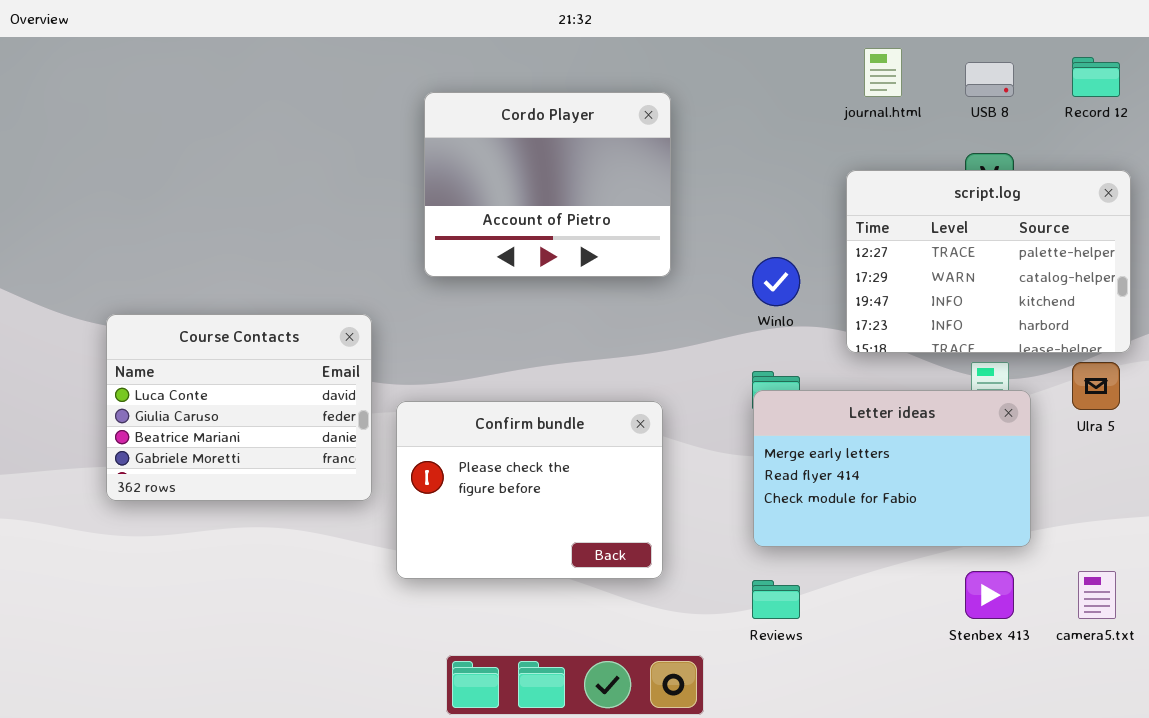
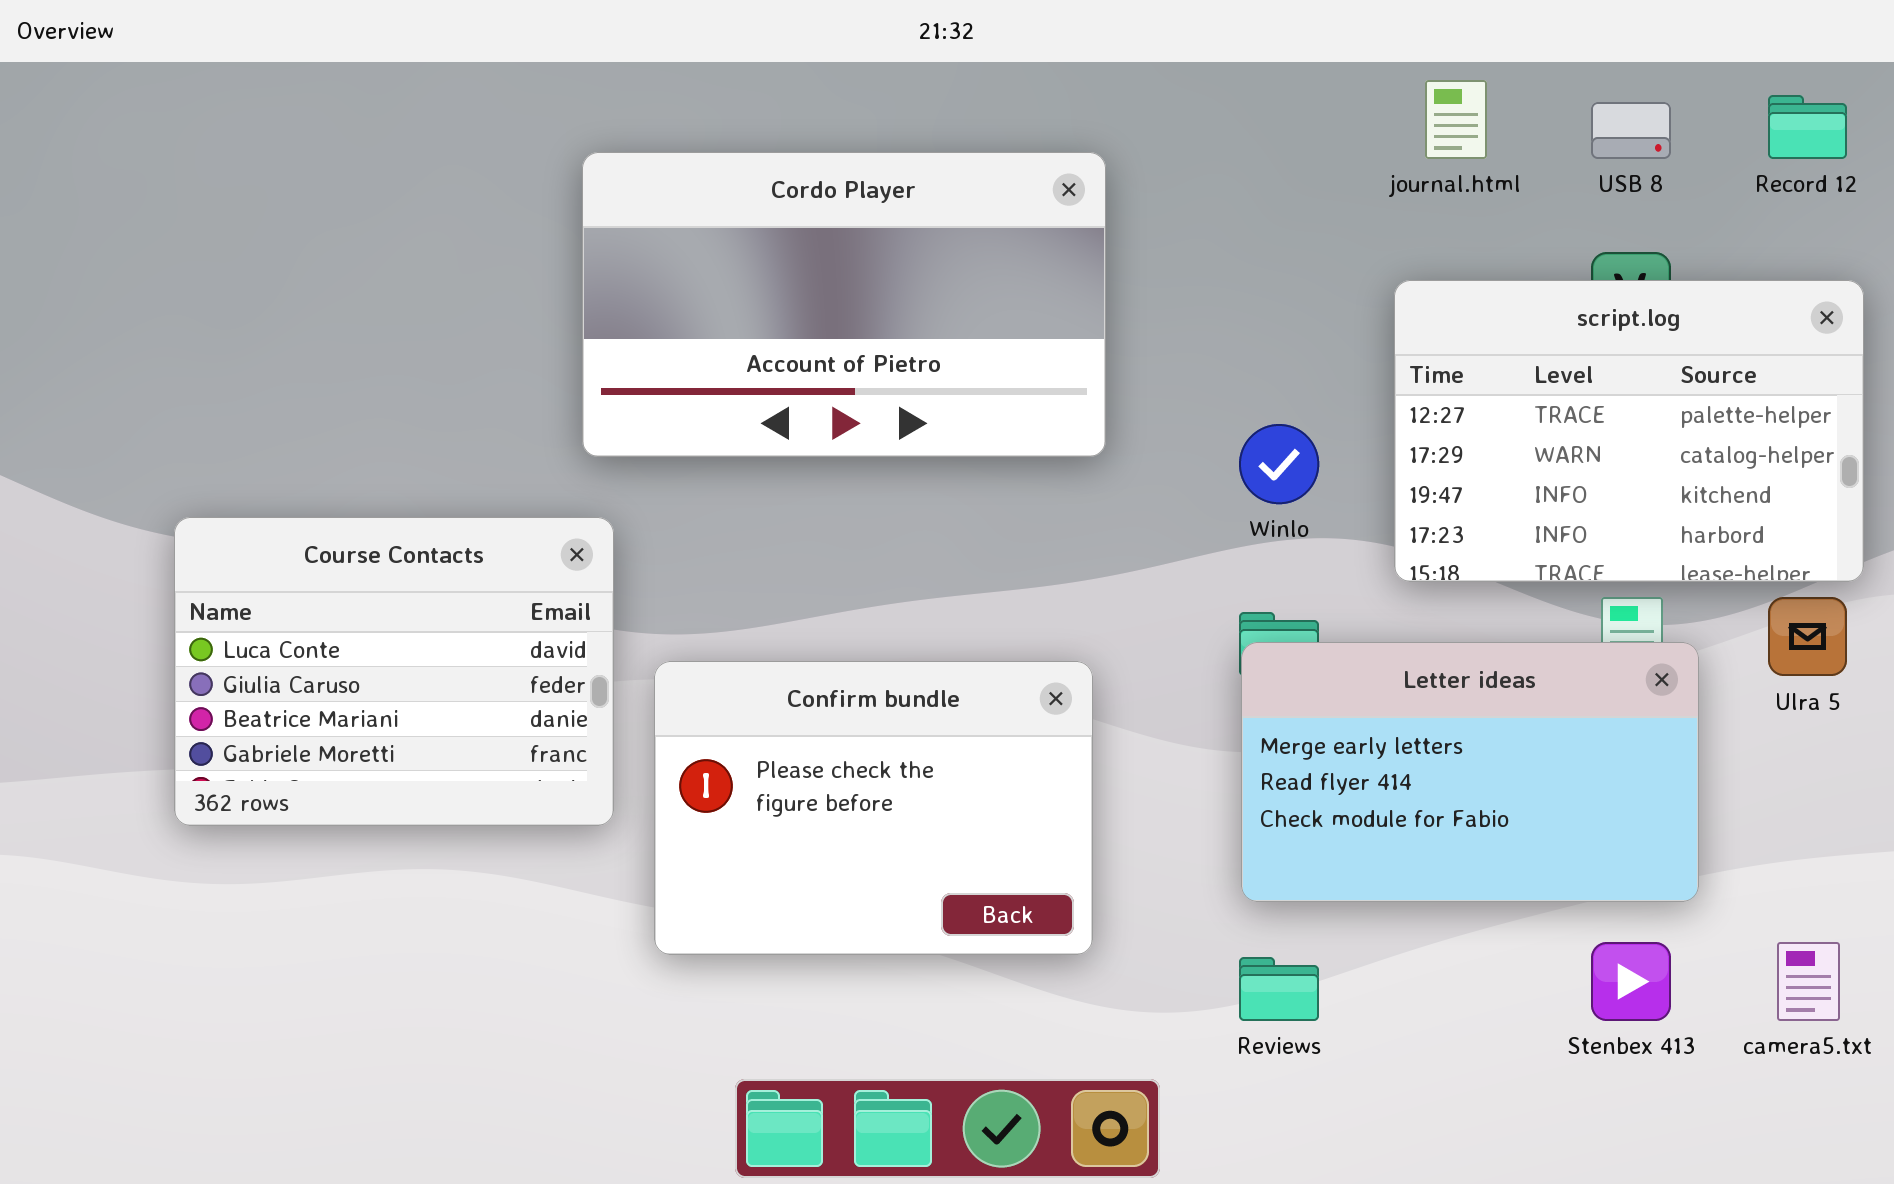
Cordo Player: [424,92,671,277] -> [582,152,1106,457], resized

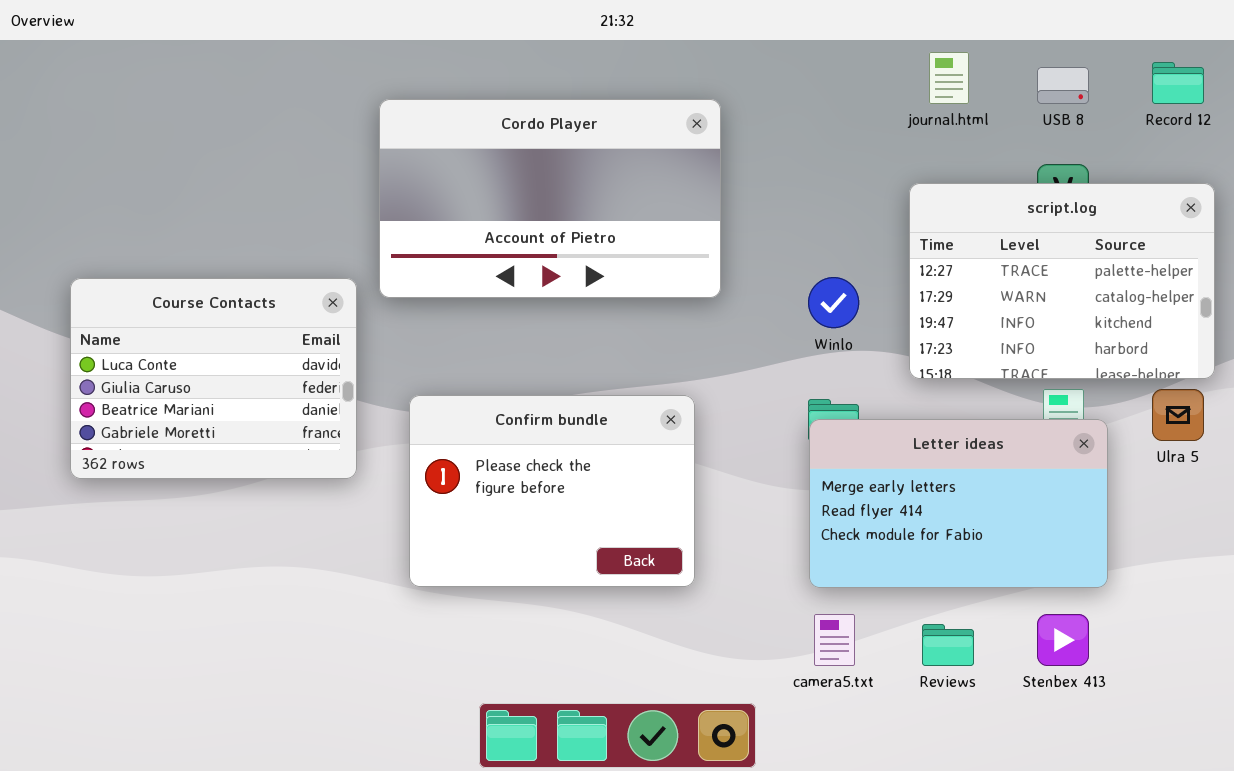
Course Contacts: [174,517,614,826] -> [70,278,357,479], moved
Confirm bundle: [654,661,1093,955] -> [409,395,695,587], moved
camera5.txt: [1777,942,1840,1021] -> [814,614,855,666], moved
Reviews: [1239,957,1319,1021] -> [922,624,974,666], moved

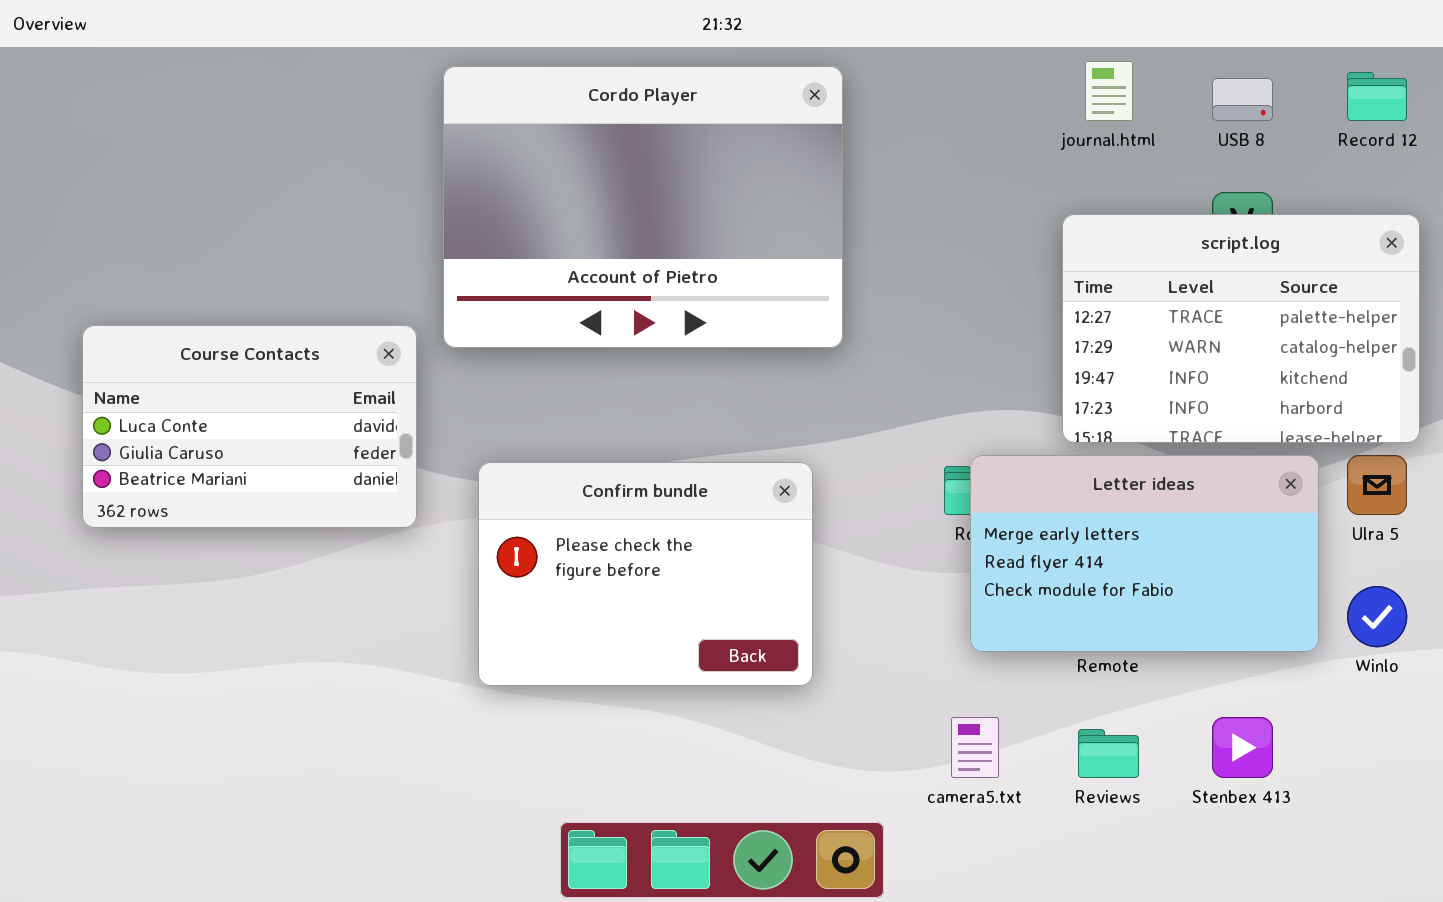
Cordo Player: [379,99,721,298] -> [443,66,843,348], resized
Winlo: [808,277,859,328] -> [1347,586,1407,647], moved
Course Contacts: [70,278,357,479] -> [82,325,417,528], resized
Letter ideas: [809,419,1108,588] -> [970,455,1319,652], moved

